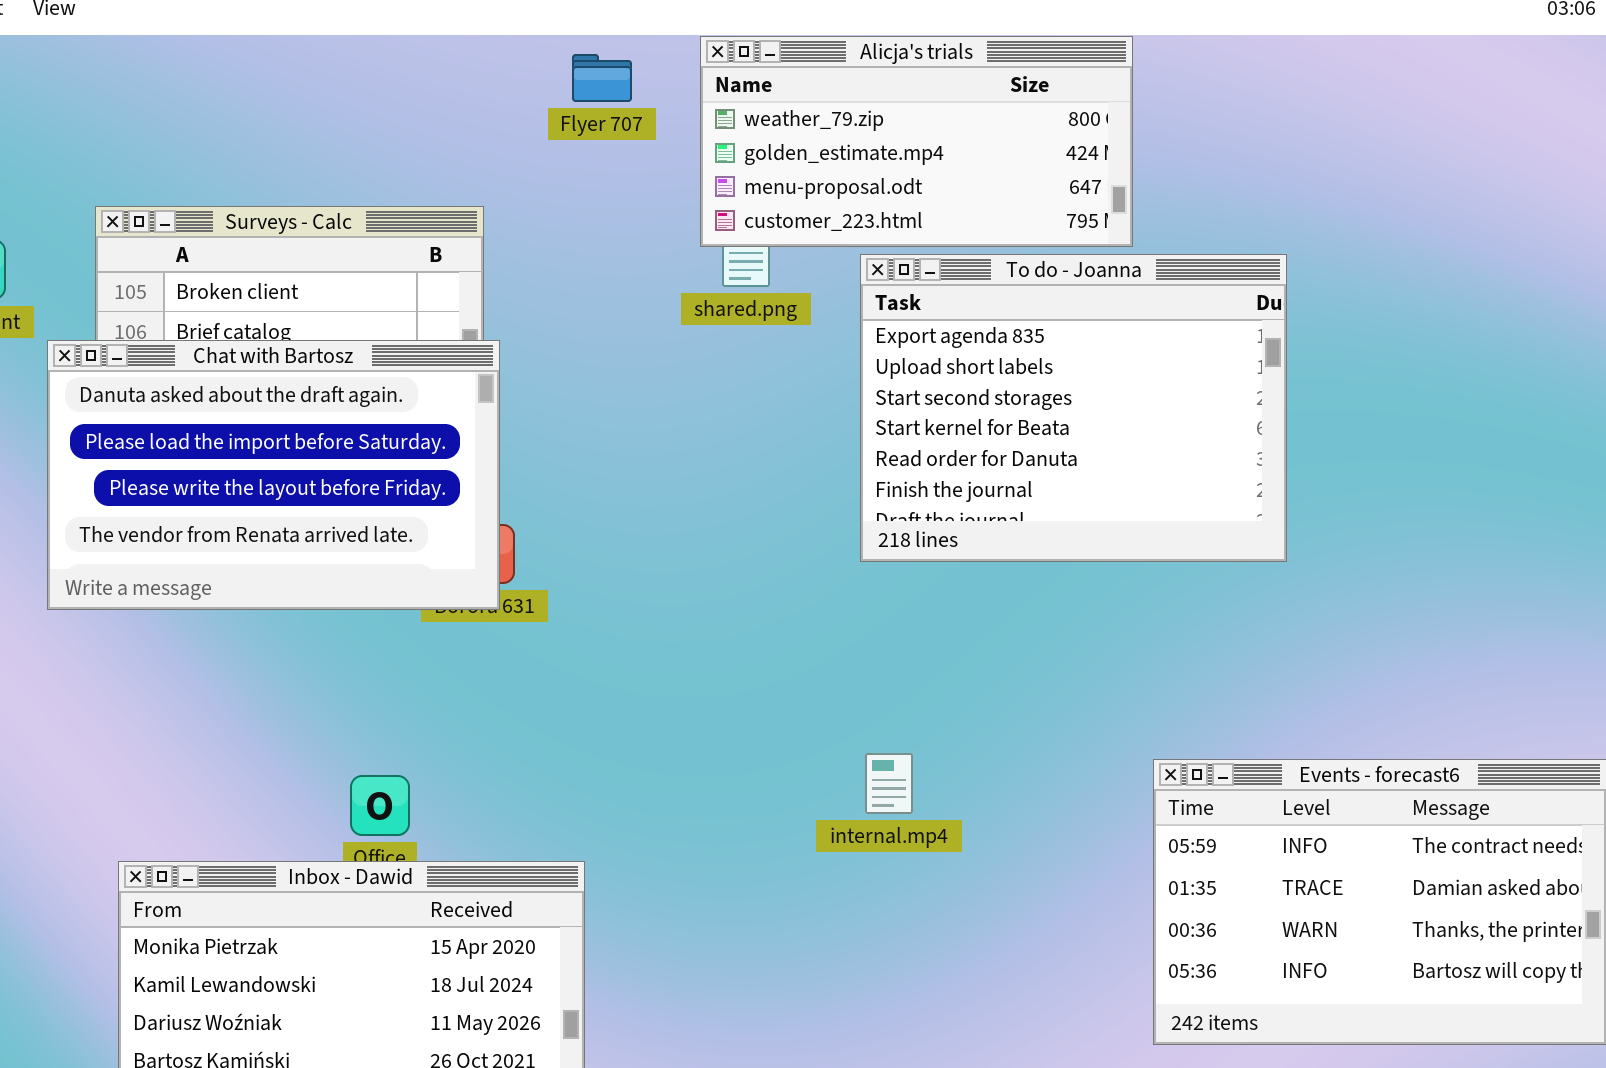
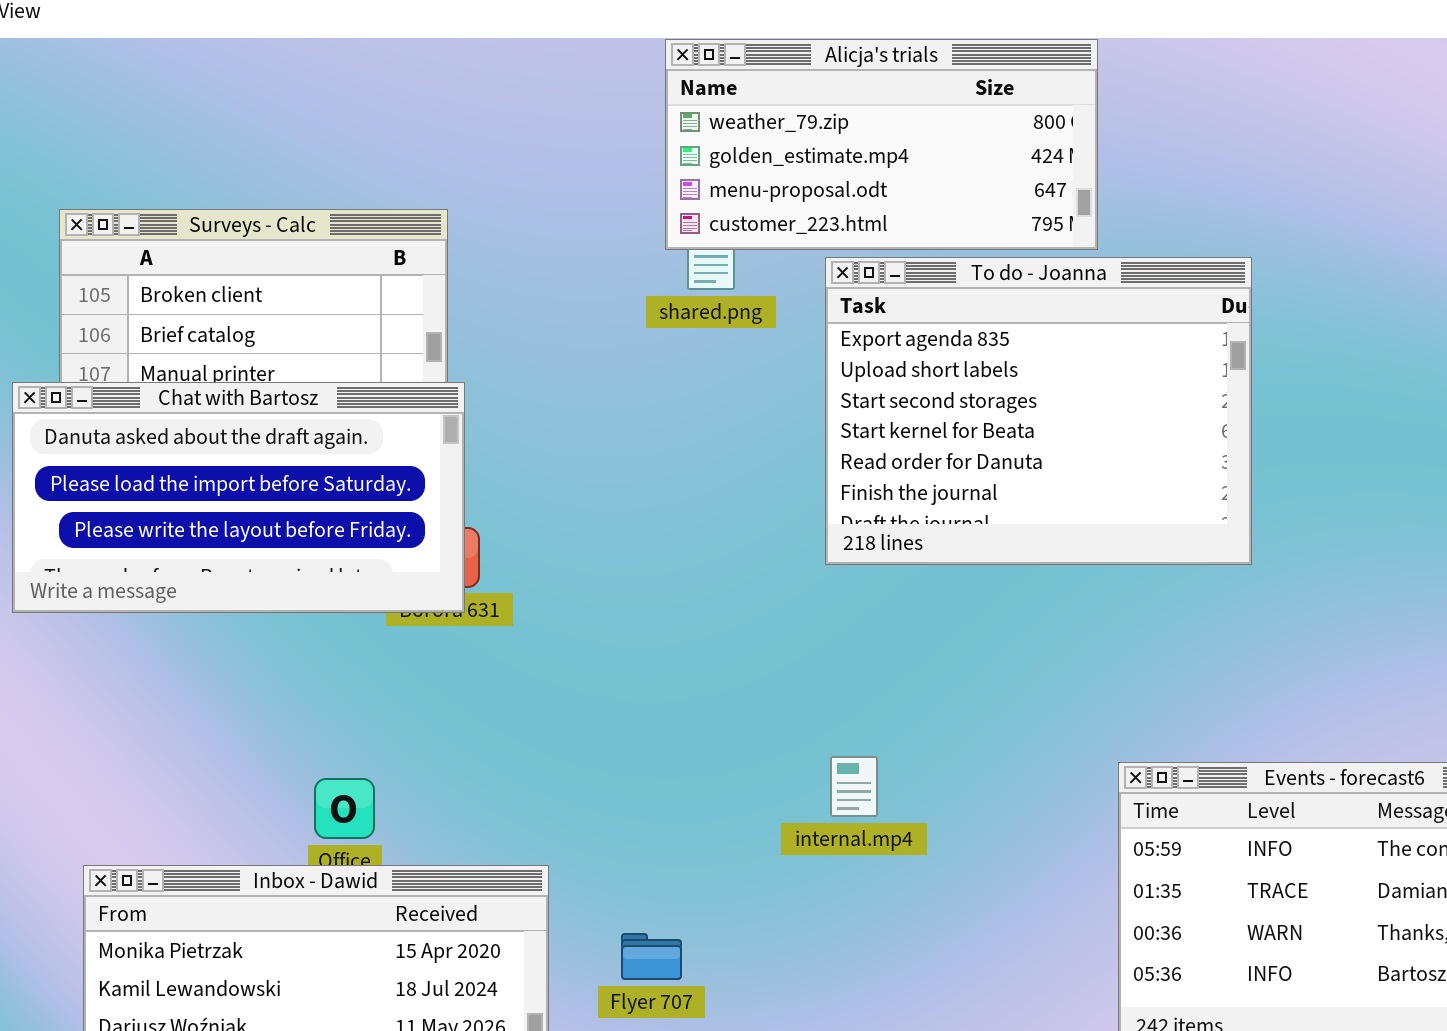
Flyer 707: [572,54,632,102] -> [621,933,682,980], moved
Chat with Bartosz: [47,340,500,610] -> [12,382,465,613], resized

